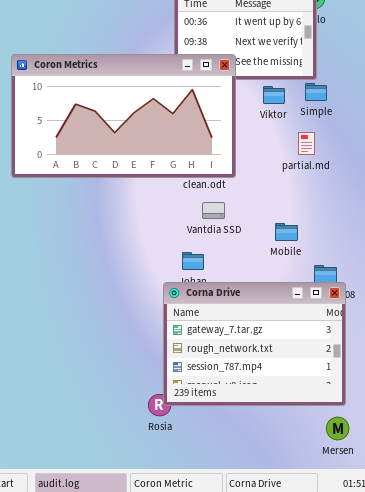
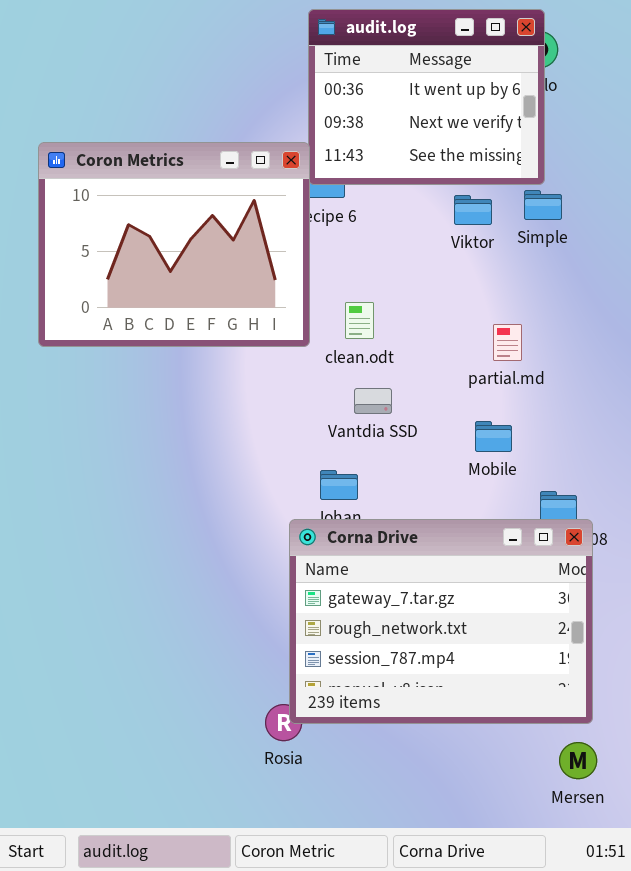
Coron Metrics: [11,54,236,178] -> [38,142,310,347], resized
partial.md: [298,132,315,155] -> [493,324,522,361], moved

